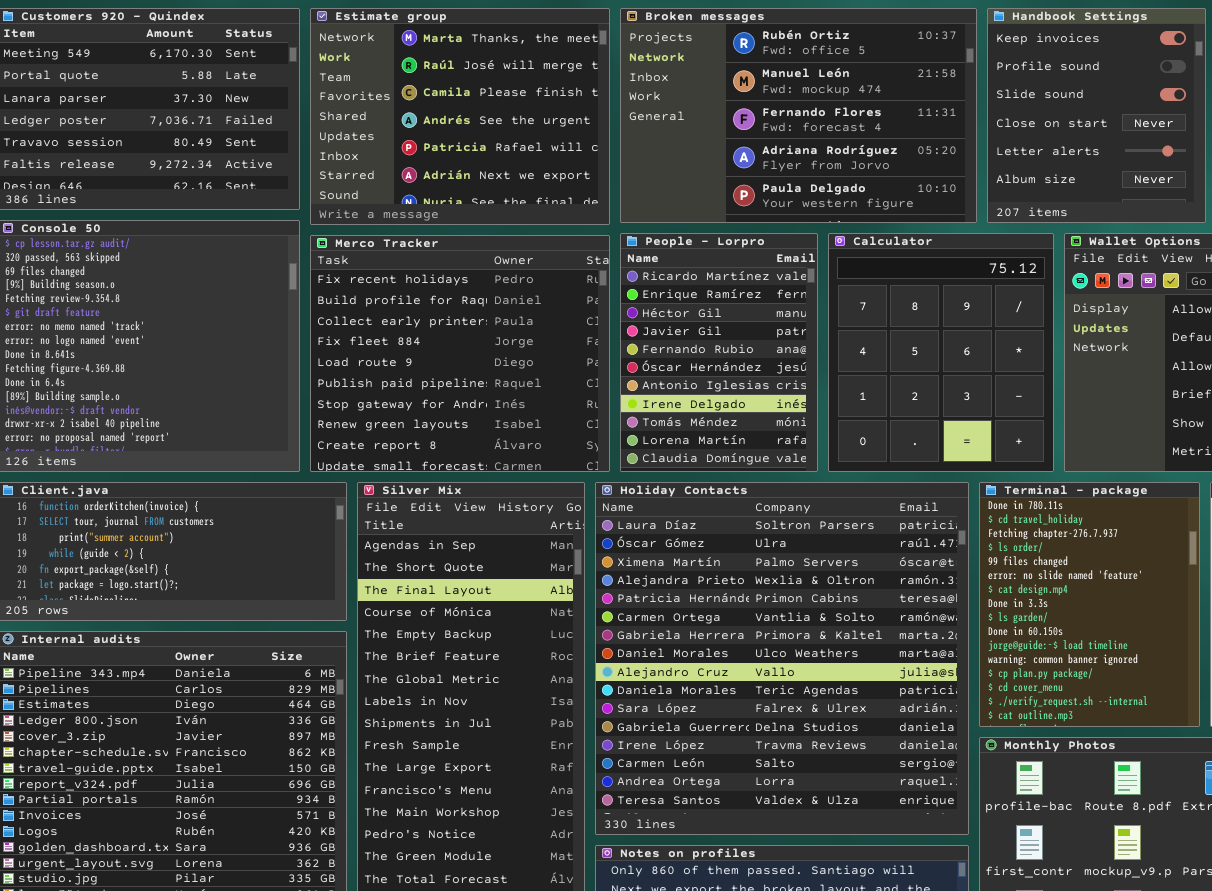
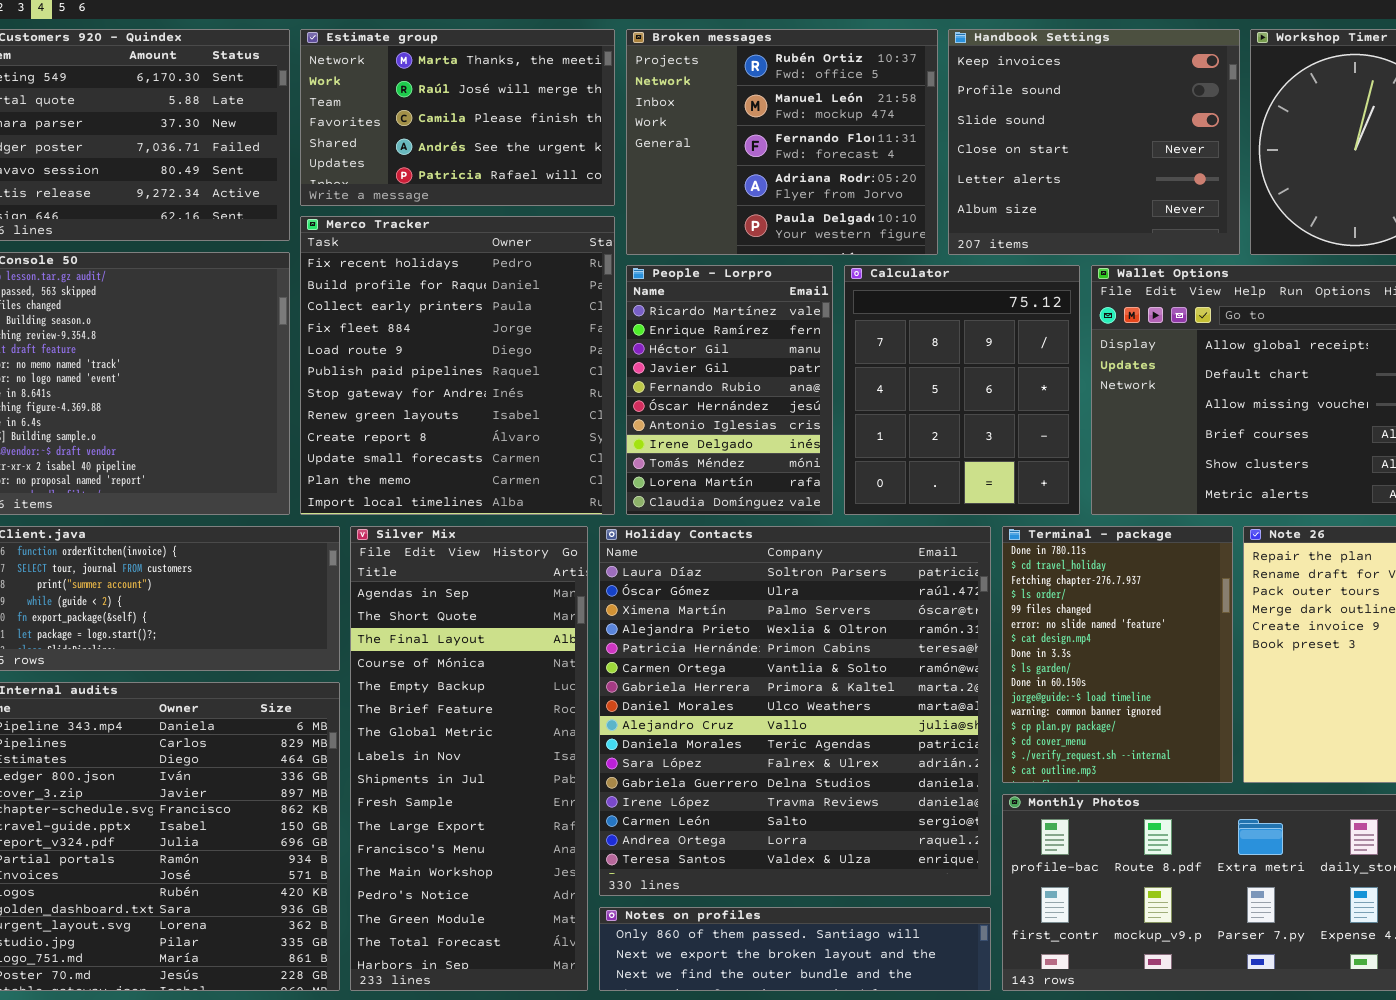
Estimate group: [310,8,610,225] -> [300,29,615,206], resized
Broken messages: [620,8,977,223] -> [626,29,938,255], resized
Handbook Settings: [987,8,1206,223] -> [948,29,1240,255], resized
Merco Tracker: [310,235,610,472] -> [300,216,615,515], resized

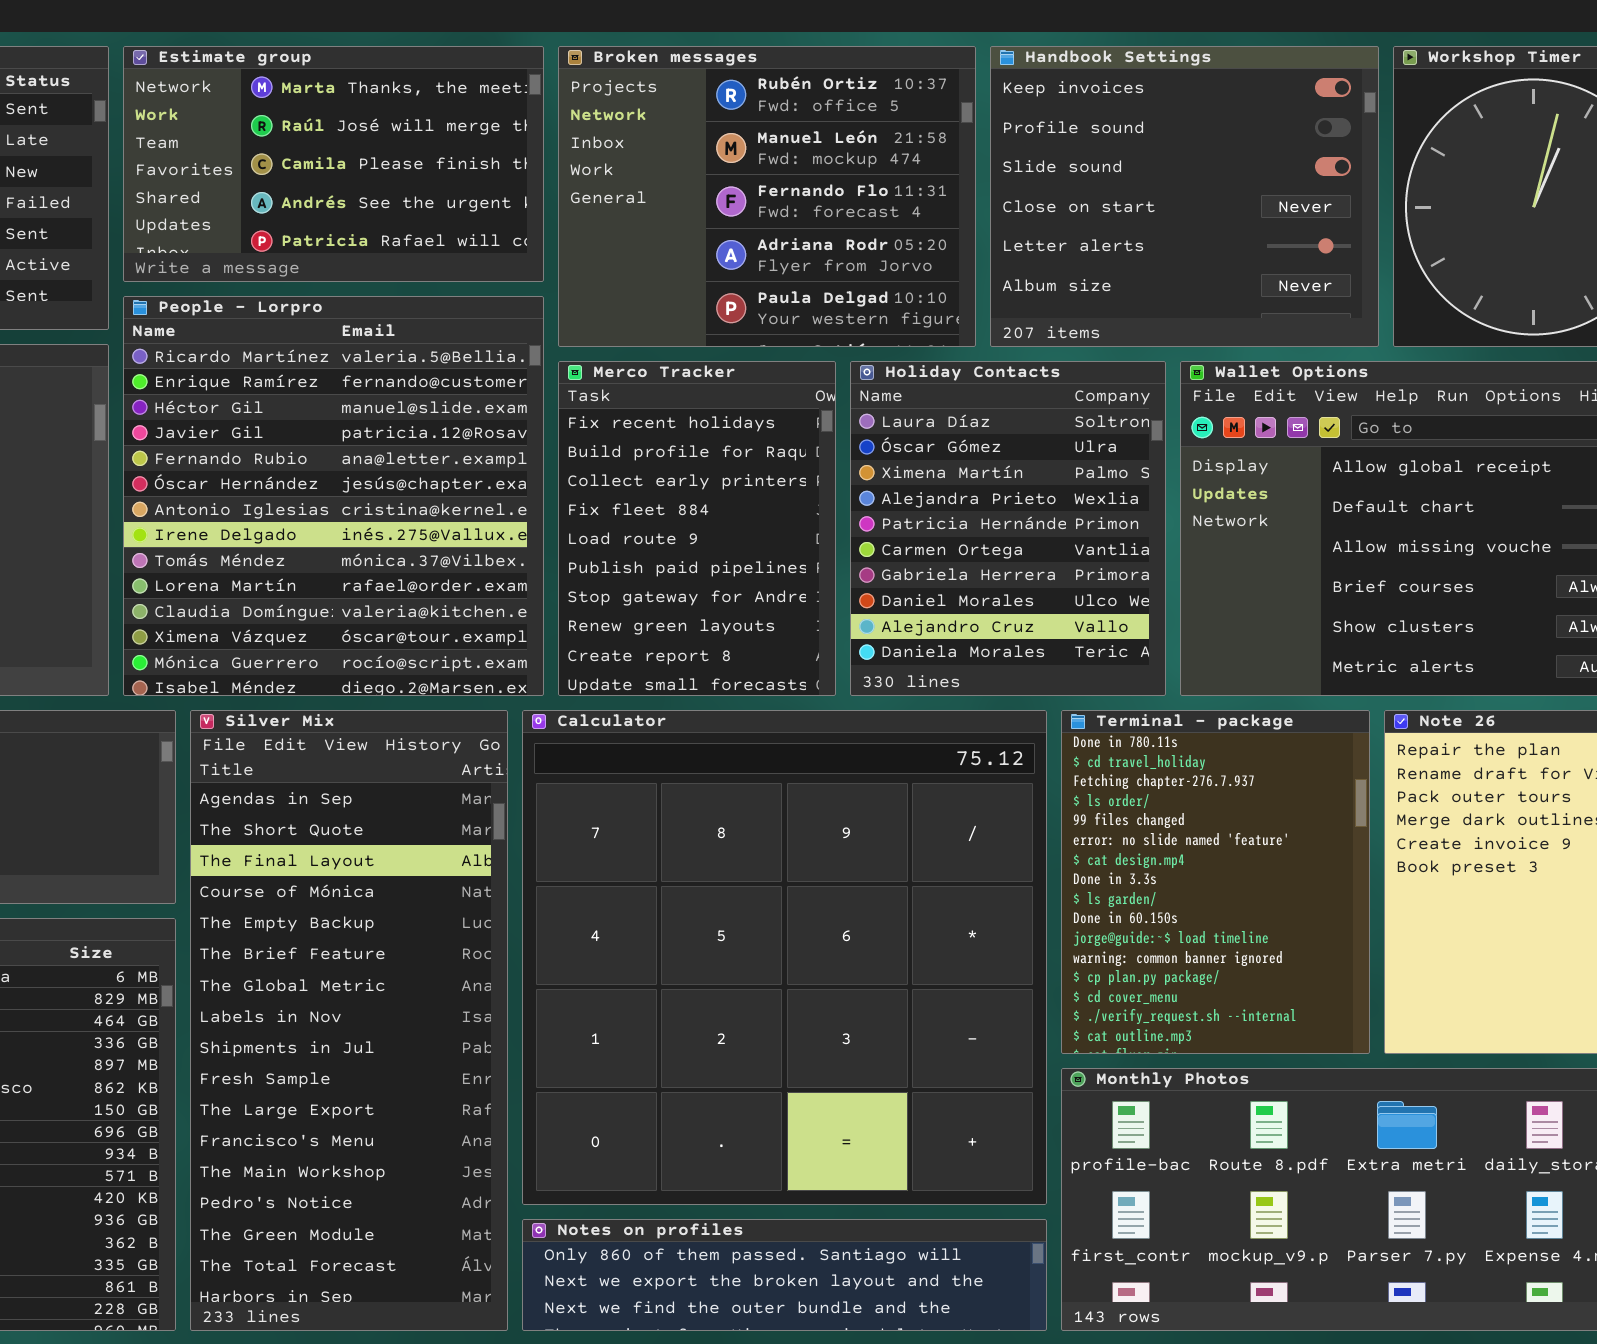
Merco Tracker: [300,216,615,515] -> [558,361,836,696], moved, resized
People - Lorpro: [626,265,833,515] -> [123,296,544,696], moved, resized
Calculator: [844,265,1080,515] -> [522,710,1047,1205], moved, resized
Holiday Contacts: [599,526,991,896] -> [850,361,1166,696], moved, resized

